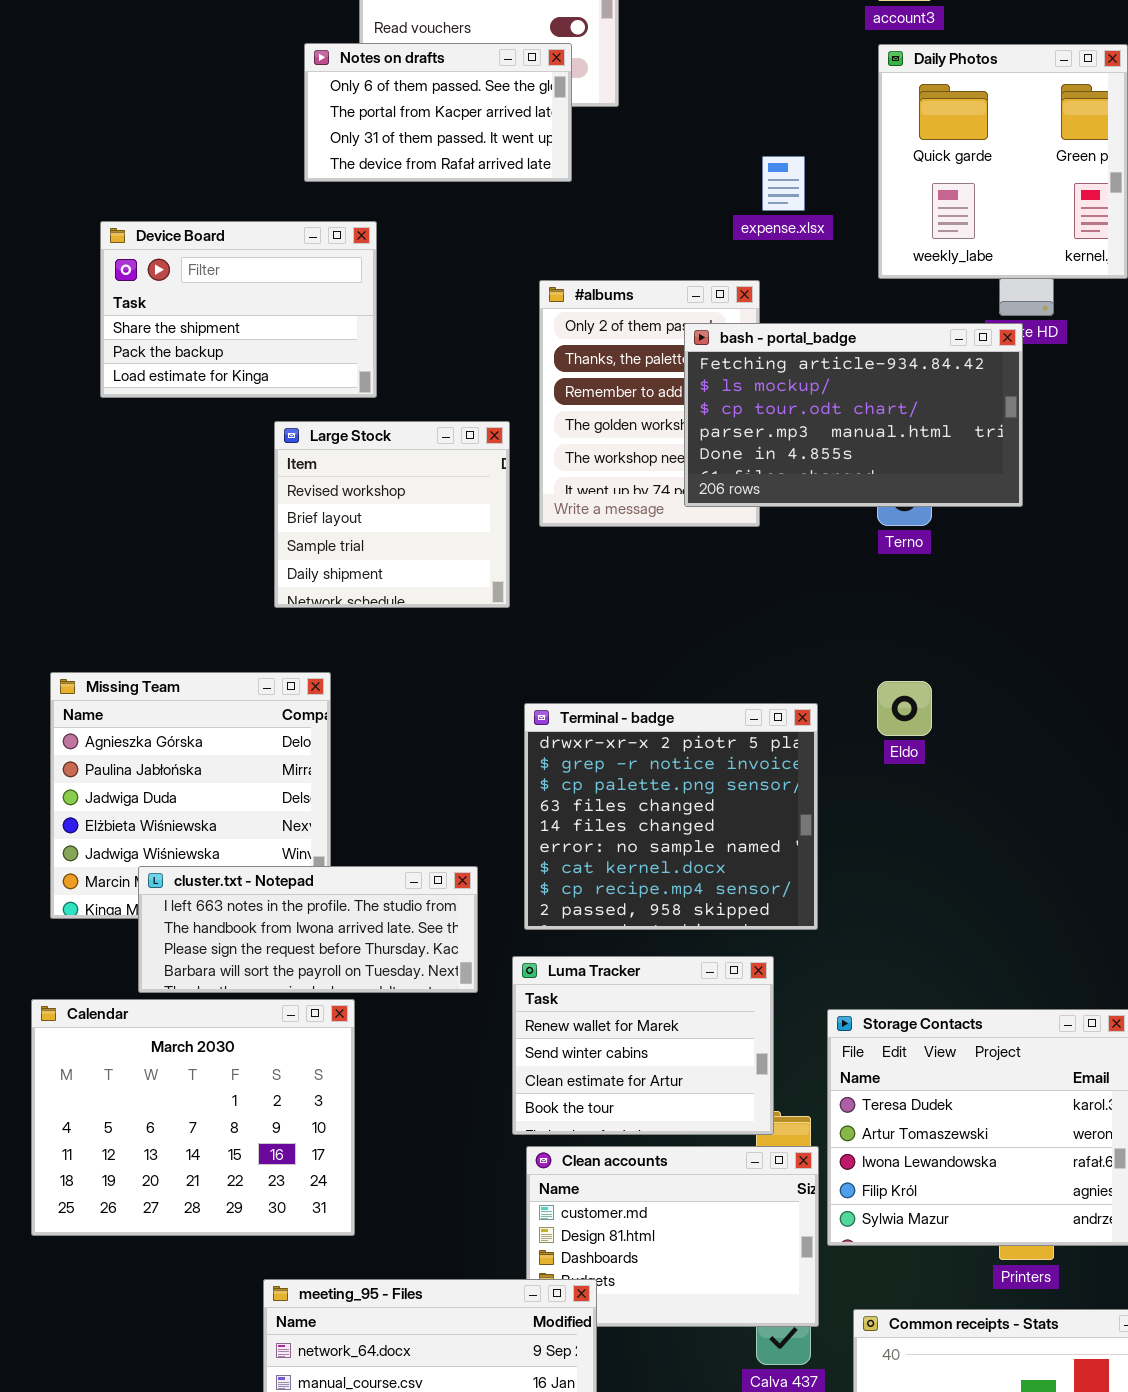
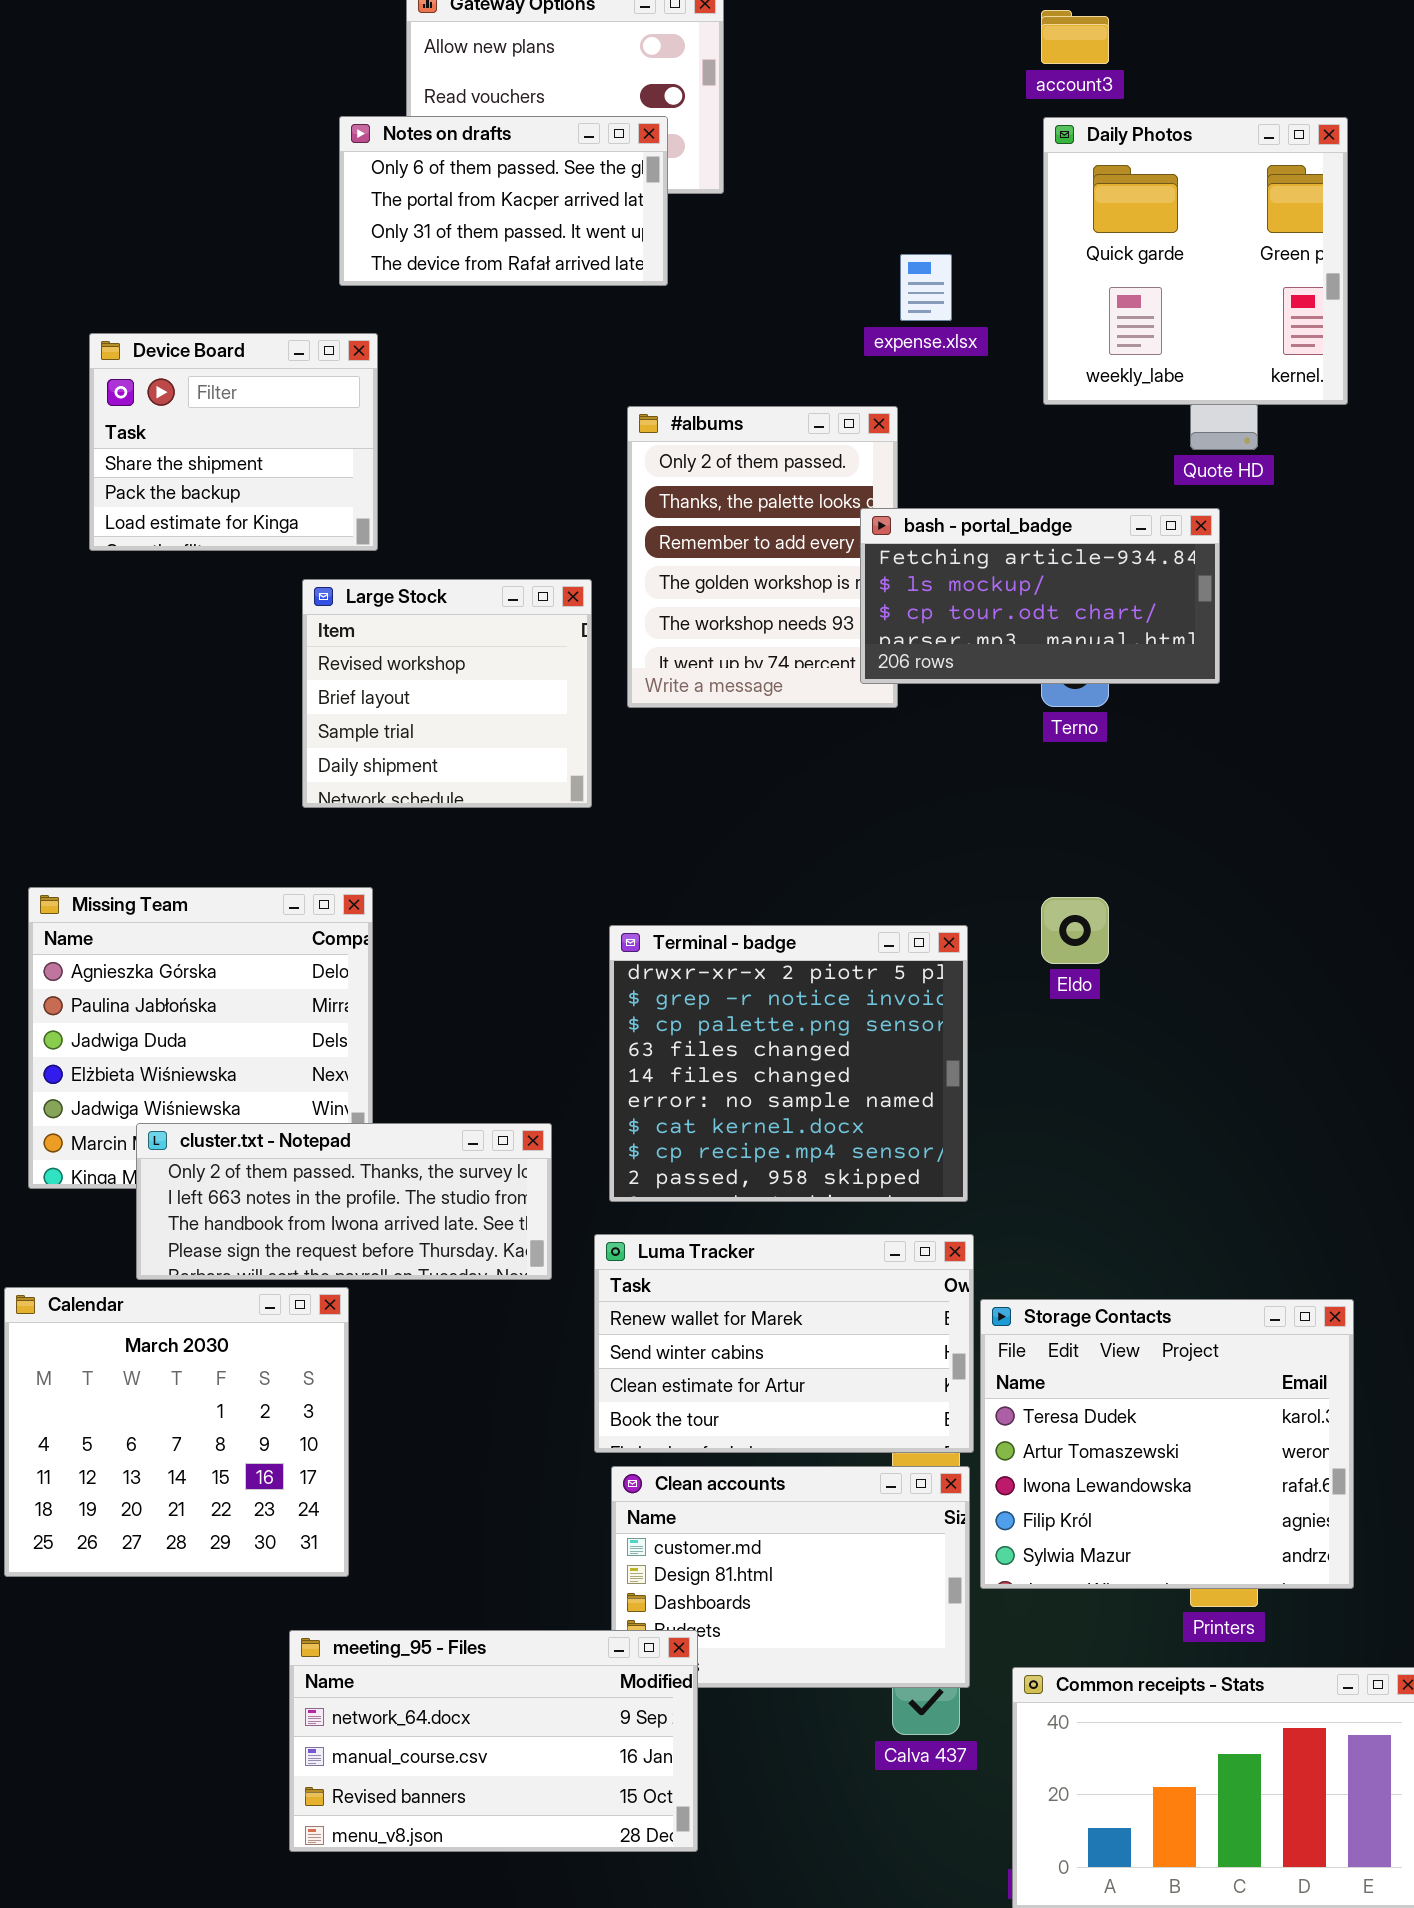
Device Board: [100,221,377,398] -> [89,333,378,551], resized
bash - portal_badge: [684,323,1023,507] -> [860,508,1220,684], resized
cluster.txt - Notepad: [138,866,478,993] -> [136,1123,552,1280], scrolled up 1 row
Luma Tracker: [512,956,774,1135] -> [594,1234,974,1453], resized
Calendar: [31,999,355,1236] -> [4,1287,349,1577], resized

